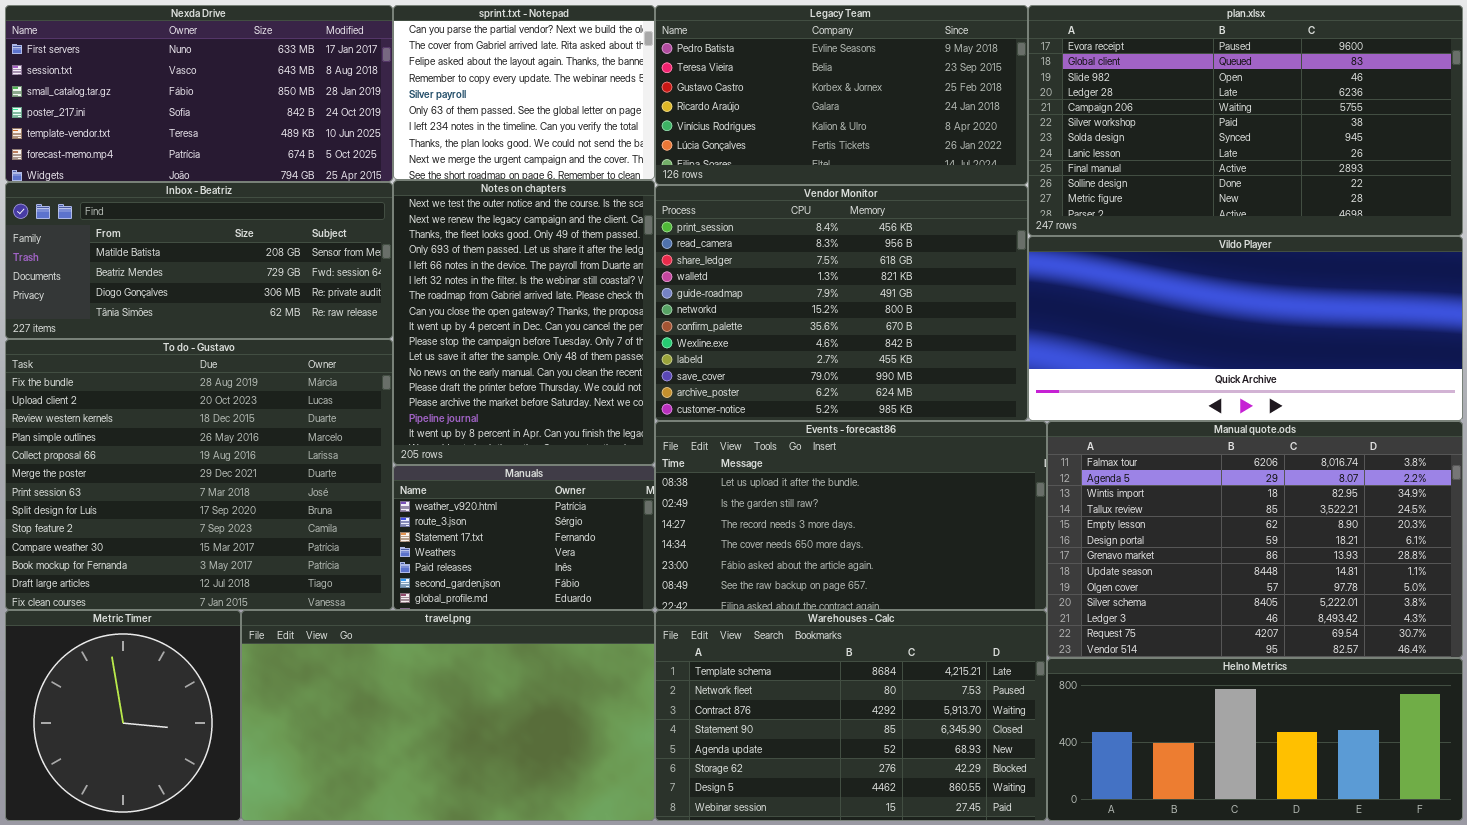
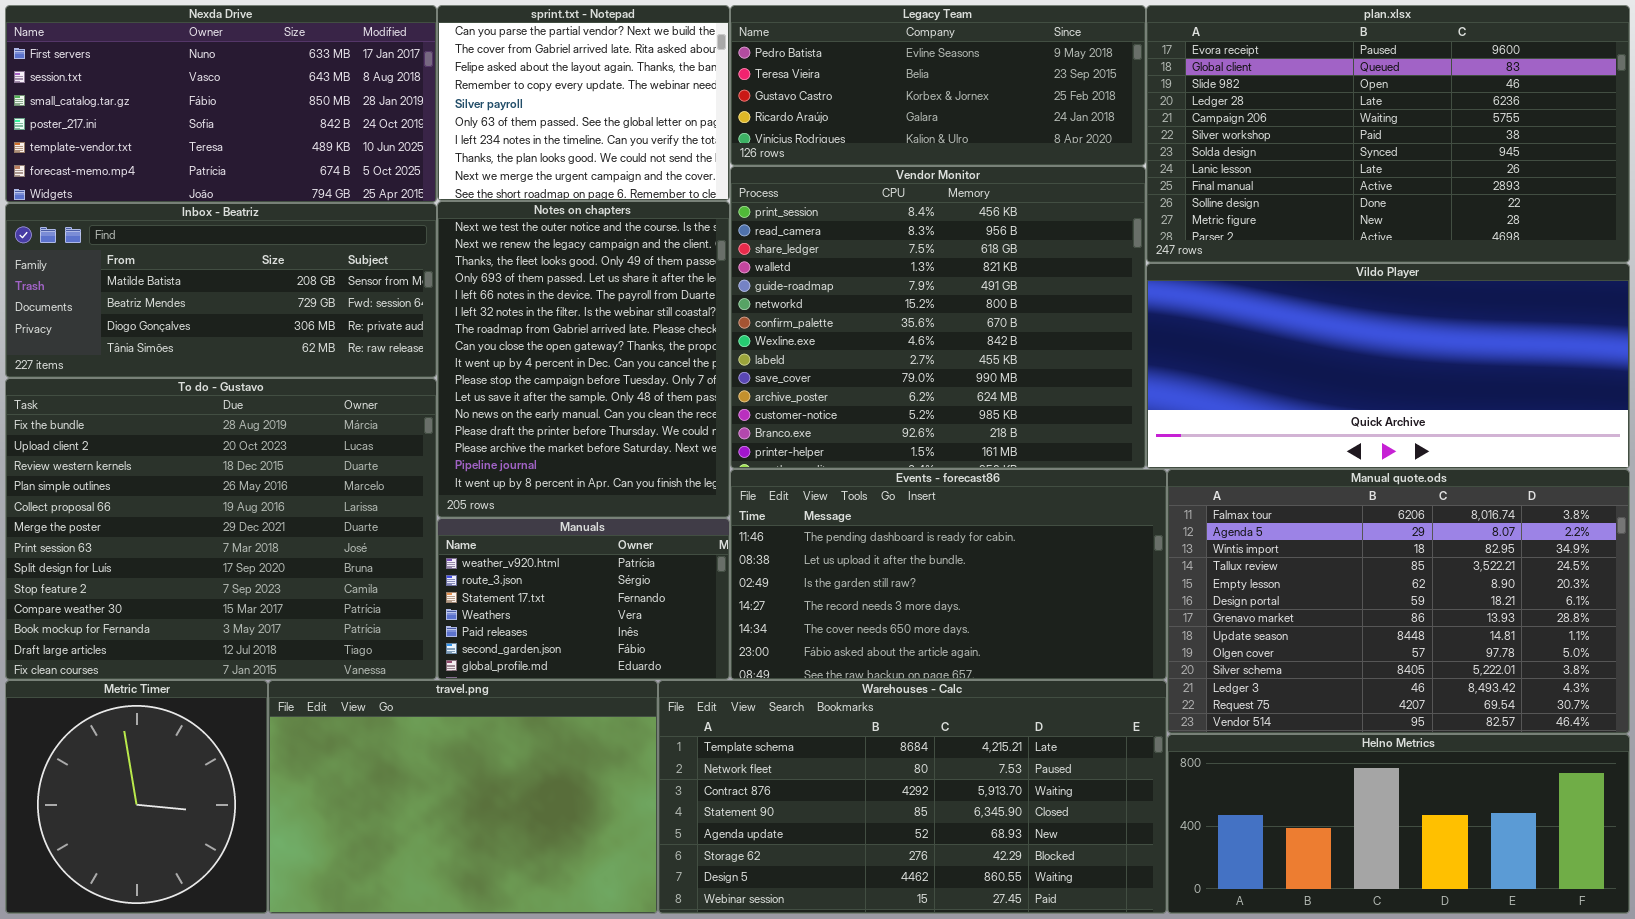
Legacy Team: [655,5,1028,185] -> [730,5,1146,166], resized
Vendor Monitor: [655,185,1028,421] -> [730,166,1146,469], resized
Events - forecast86: [655,421,1047,610] -> [730,469,1167,680], scrolled up 1 row
travel.png: [241,610,655,821] -> [268,680,658,914], resized
Warehouses - Calc: [655,610,1047,821] -> [658,680,1167,914], resized

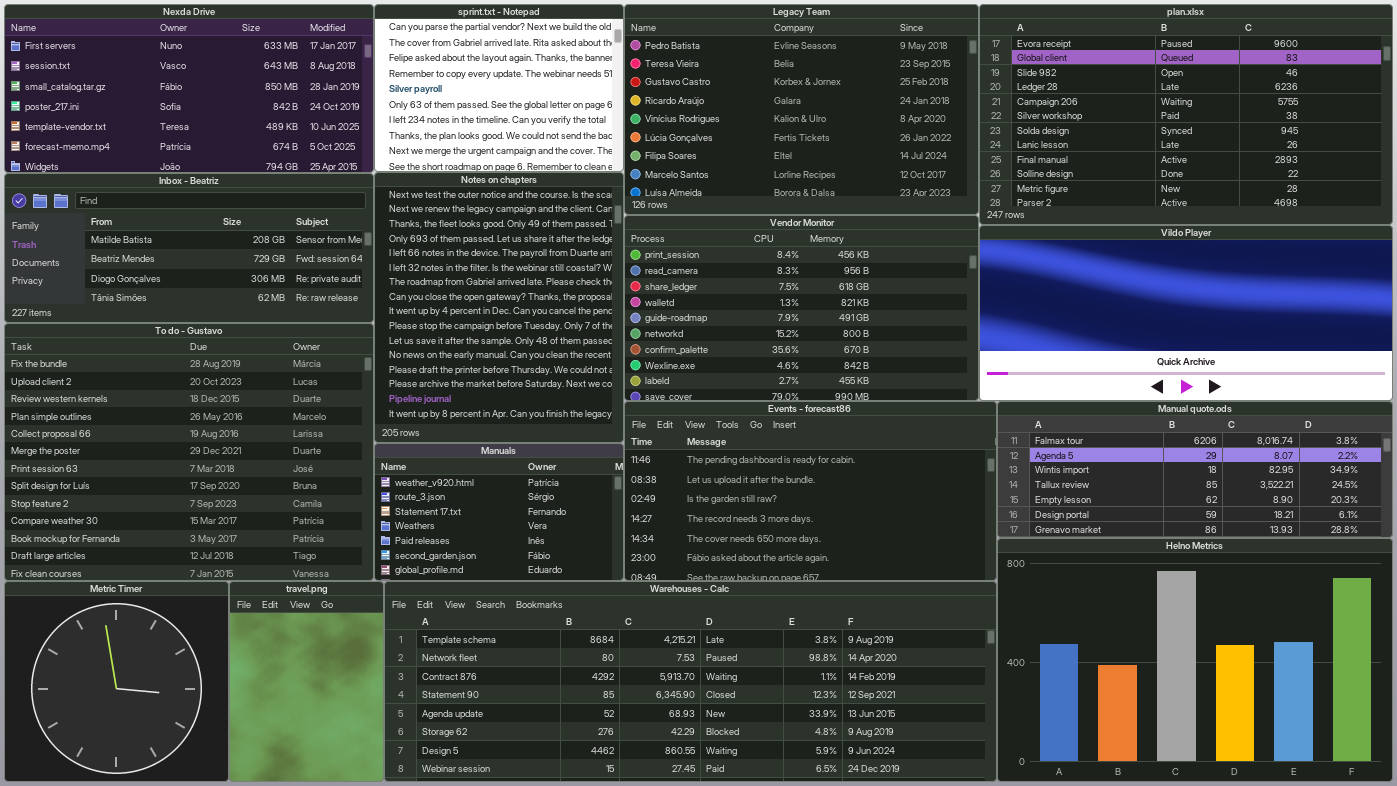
Legacy Team: [730,5,1146,166] -> [624,4,979,215], resized
Vendor Monitor: [730,166,1146,469] -> [624,215,979,401], resized
Manual quote.ods: [1167,469,1630,734] -> [997,401,1393,538], resized
travel.png: [268,680,658,914] -> [229,581,384,782], resized
Warehouses - Calc: [658,680,1167,914] -> [384,581,997,782], resized
Helno Metrics: [1167,734,1630,914] -> [997,538,1393,782], resized

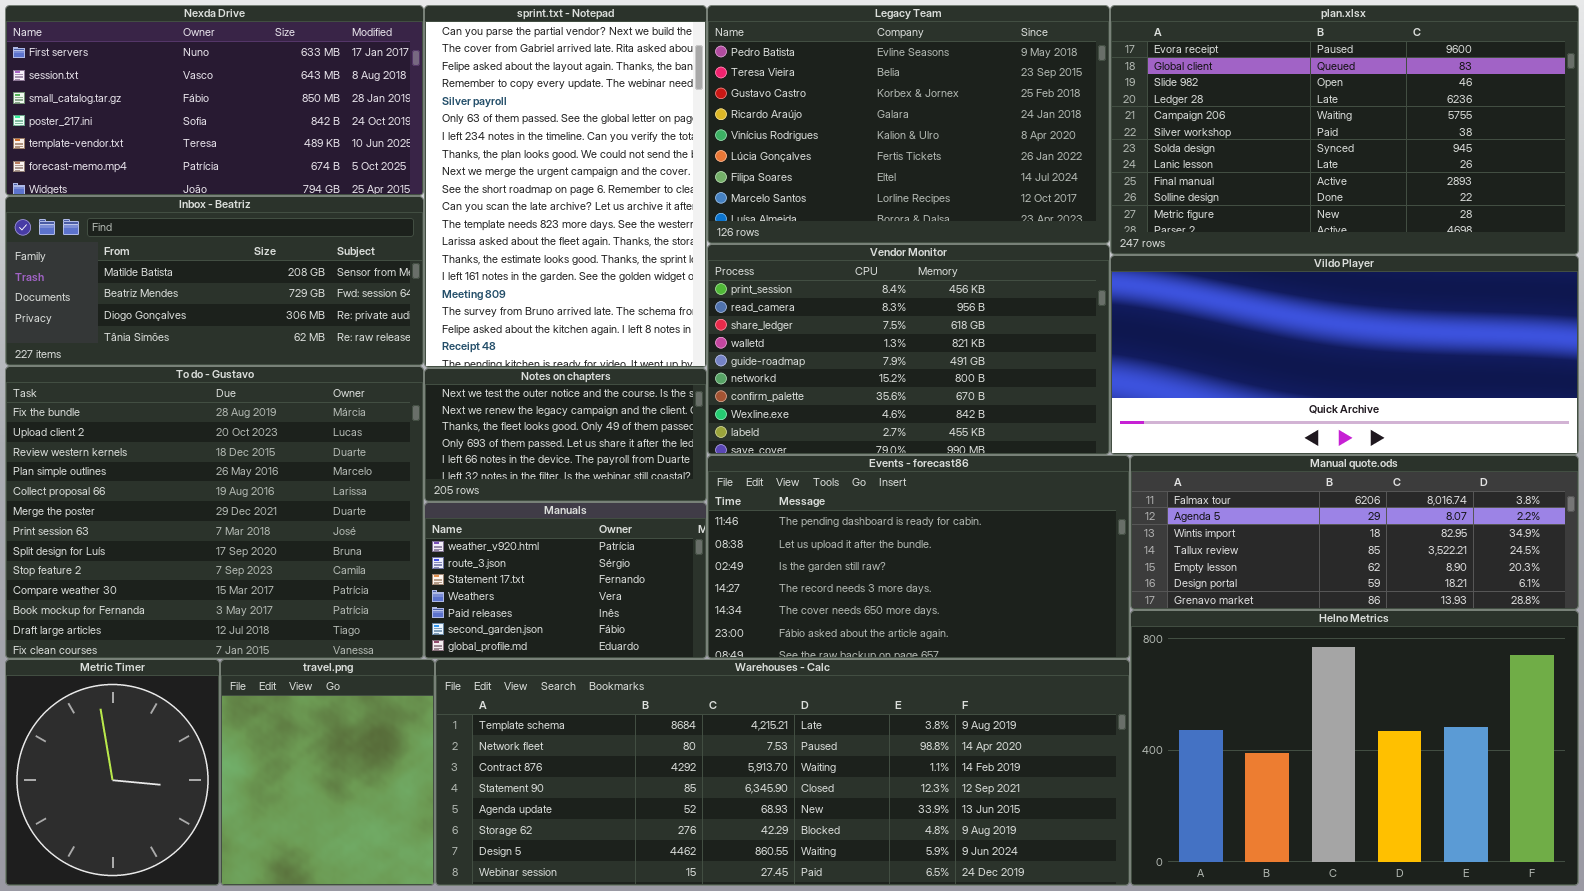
sprint.txt - Notepad: [374,4,624,172] -> [424,5,707,368], resized
Notes on chapters: [374,172,624,443] -> [424,368,707,502], resized
Metric Timer: [4,581,229,782] -> [5,659,220,886], resized
travel.png: [229,581,384,782] -> [220,659,435,886], resized

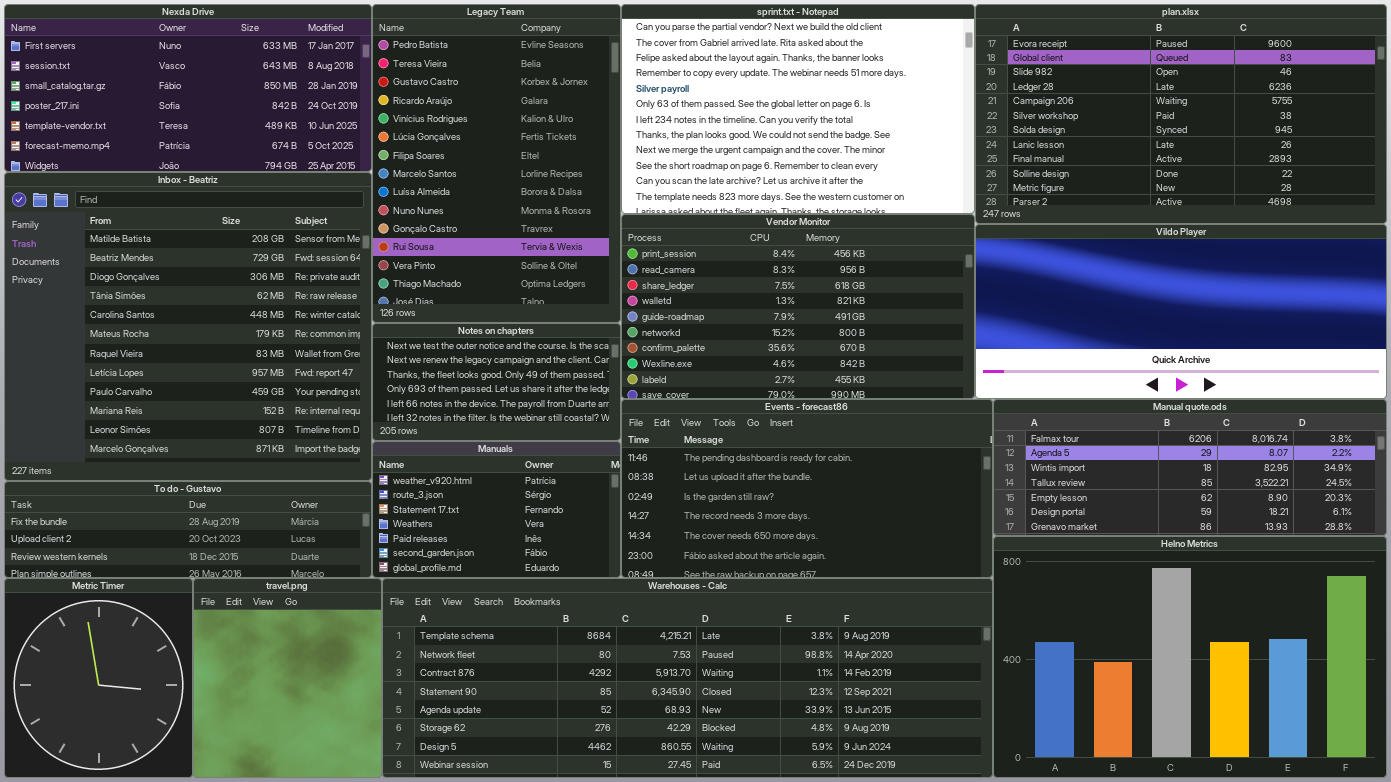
sprint.txt - Notepad: [424,5,707,368] -> [621,4,975,214], moved, resized
Legacy Team: [707,5,1110,244] -> [372,4,621,323], moved, resized
Inbox - Beatriz: [5,196,424,366] -> [4,172,372,481], resized
To do - Gustavo: [5,366,424,659] -> [4,481,372,578], resized

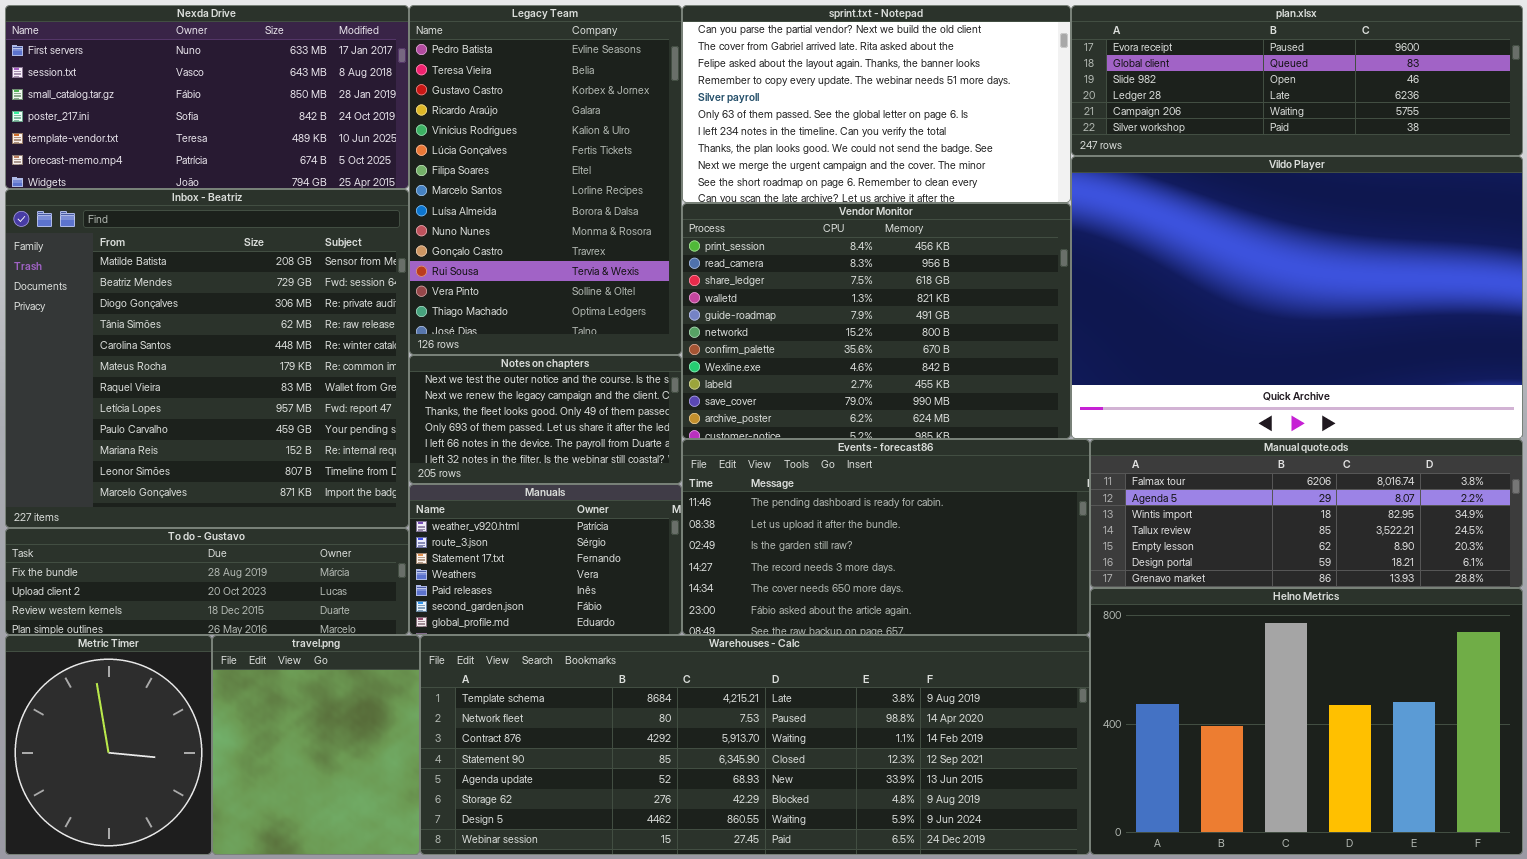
sprint.txt - Notepad: [621,4,975,214] -> [682,5,1071,203], resized
plan.xlsx: [975,4,1387,224] -> [1071,5,1523,156], resized
Vendor Monitor: [621,214,975,399] -> [682,203,1071,439], resized
Vildo Player: [975,224,1387,399] -> [1071,156,1523,439], resized

